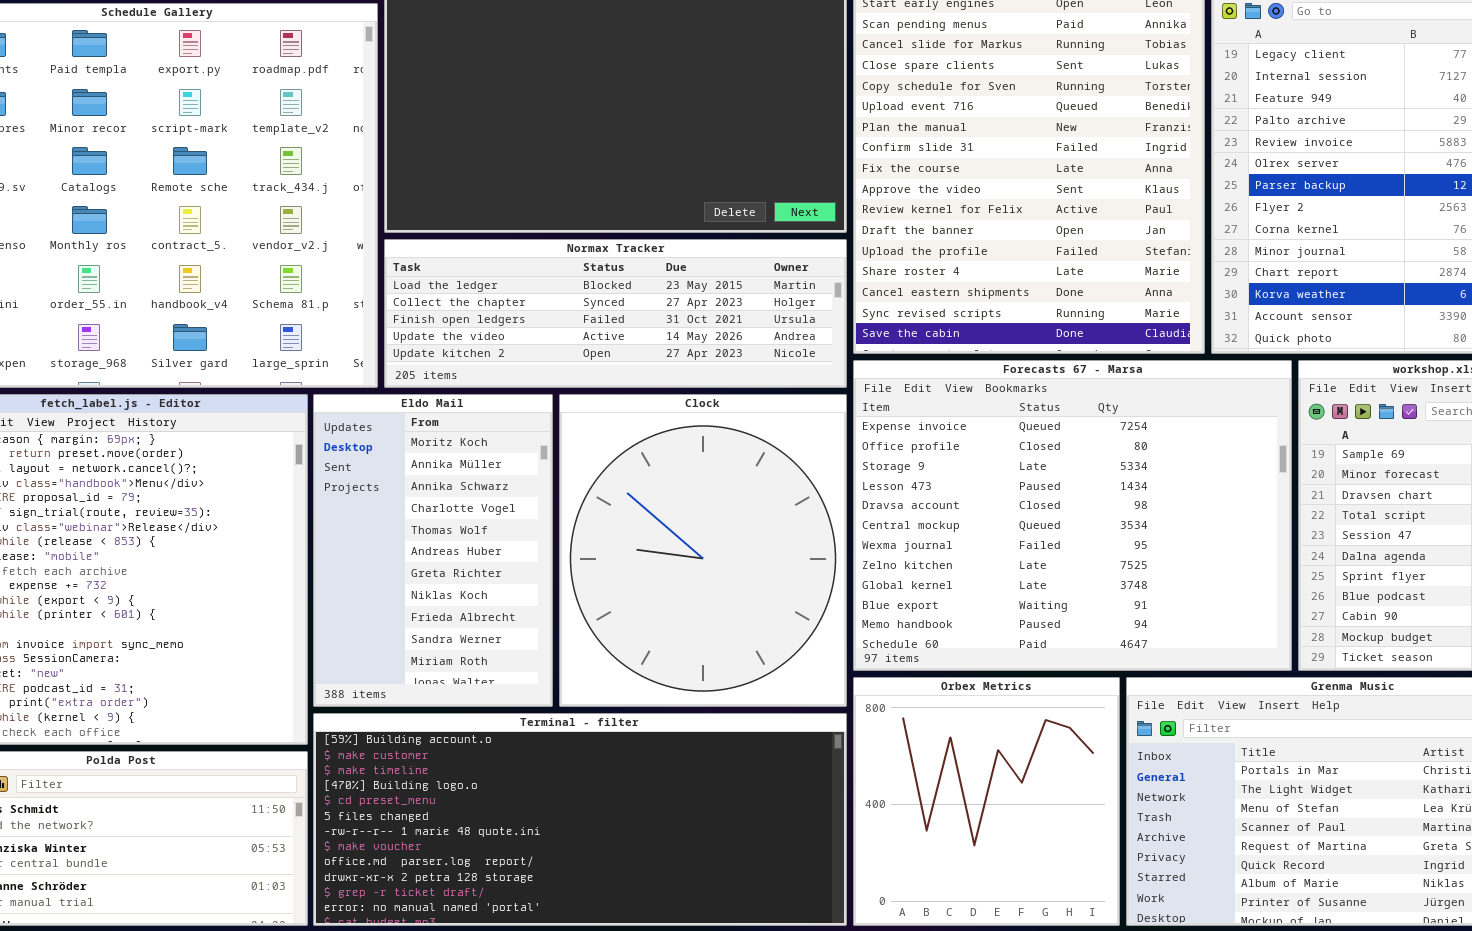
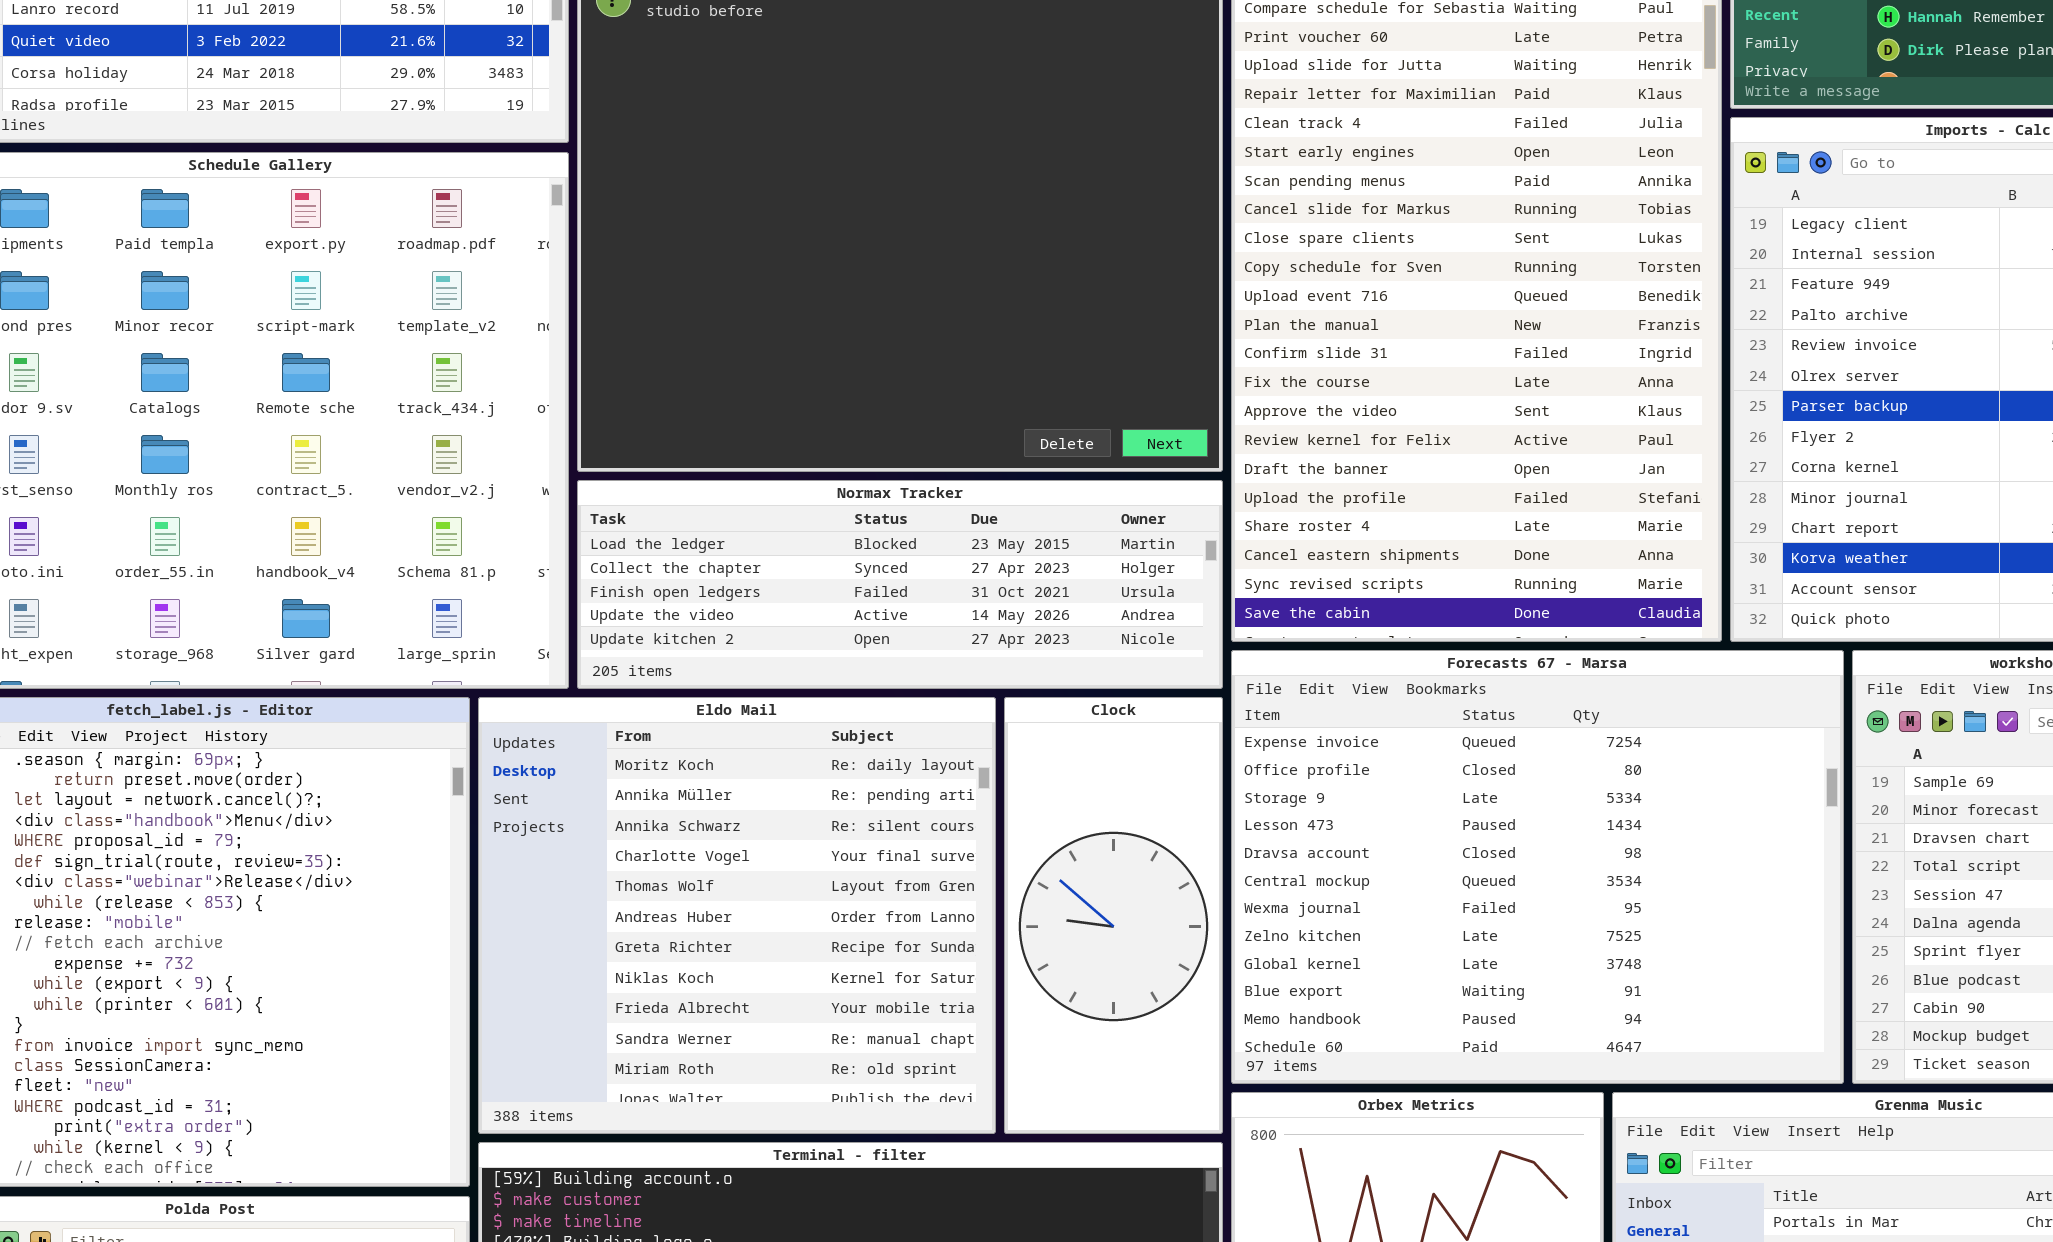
Eldo Mail: [313,394,553,707] -> [478,697,996,1134], resized
Clock: [559,394,847,707] -> [1004,697,1223,1134], resized

